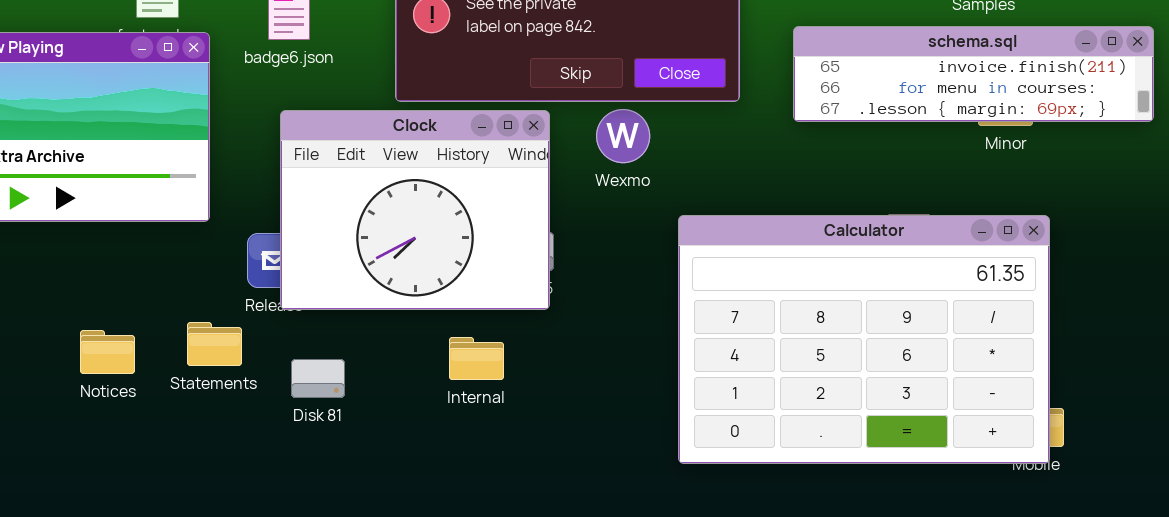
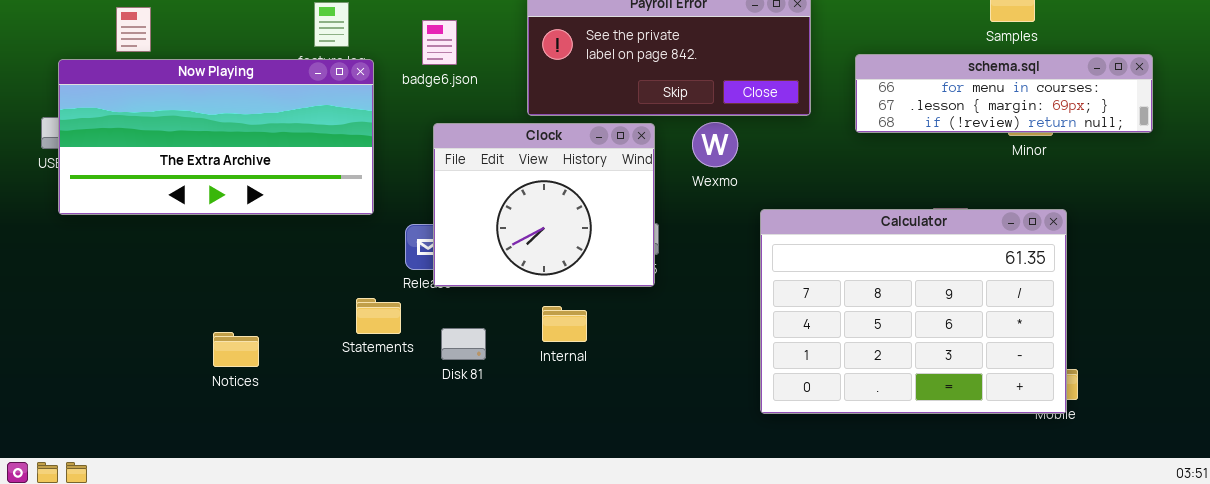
schema.sql: [793,26,1154,122] -> [855,54,1153,133], scrolled down 1 row
Notices: [80,330,135,374] -> [213,332,259,367], moved
Internal: [449,337,504,380] -> [542,306,587,342], moved

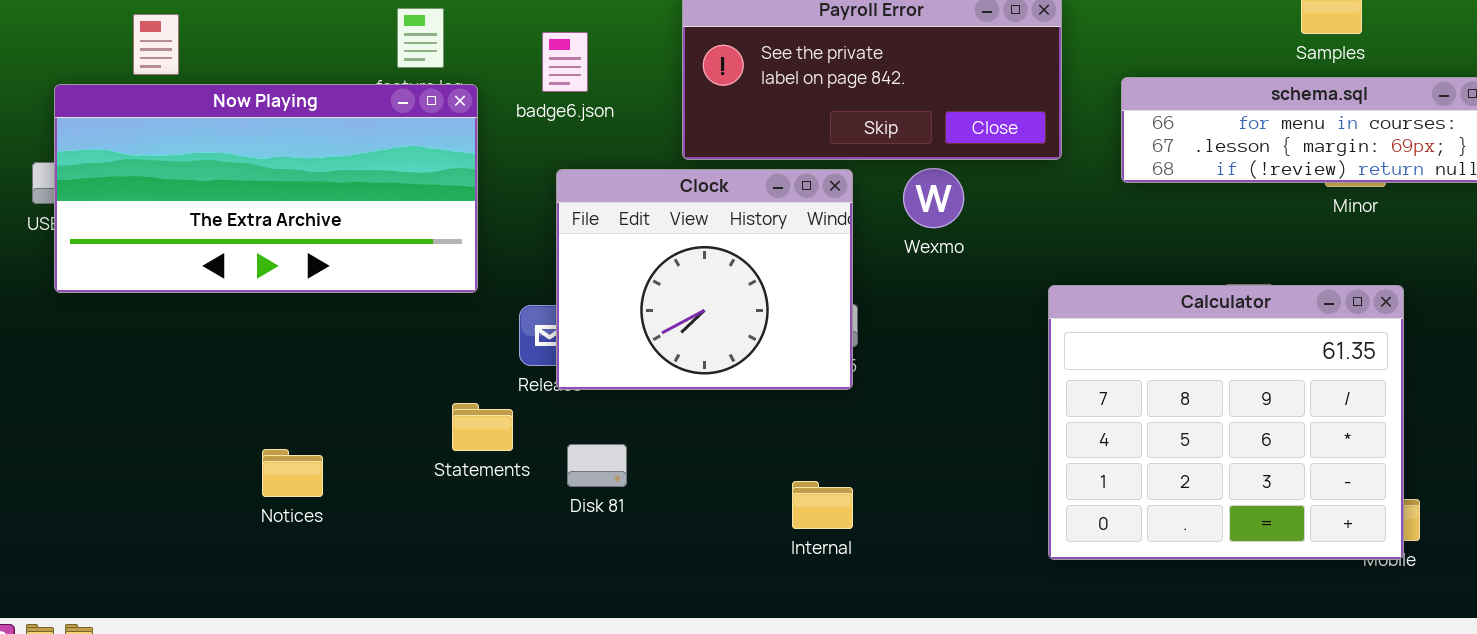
Calculator: [760,209,1067,414] -> [1048,285,1404,560], resized
Internal: [542,306,587,342] -> [792,481,853,529], moved

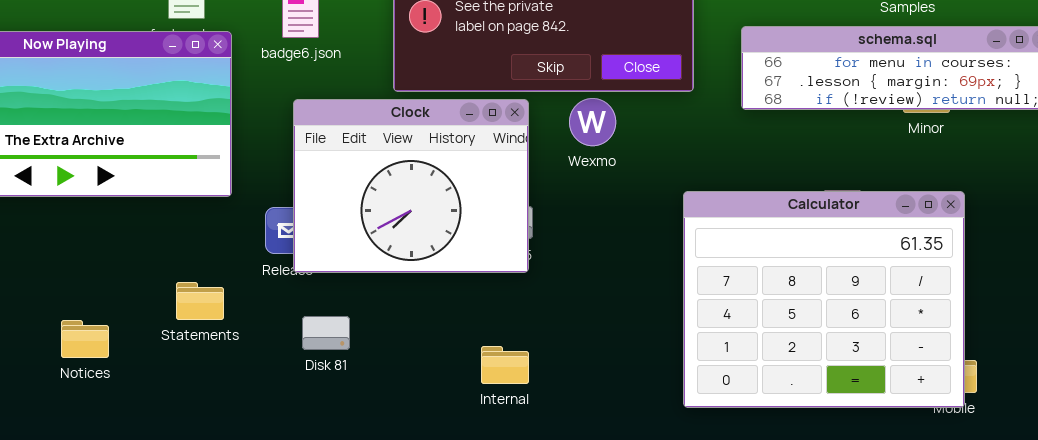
Statements: [452,403,513,451] -> [176,282,224,320], moved

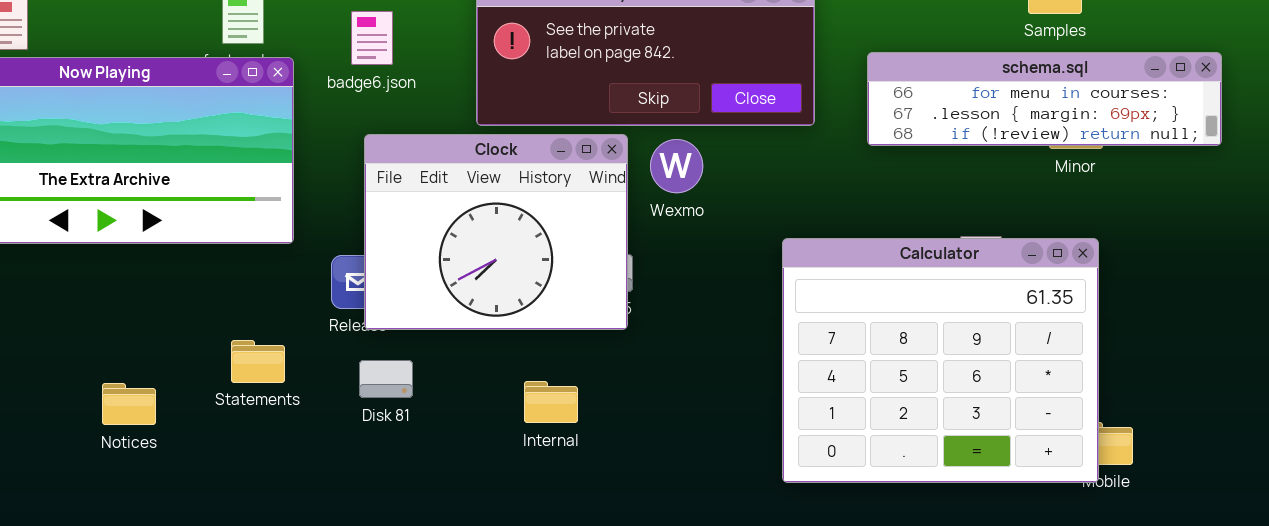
Wexmo: [569,98,616,146] -> [650,139,703,193], moved
Calculator: [683,191,965,408] -> [782,238,1099,483], moved
Disk 81: [302,316,350,350] -> [359,360,413,398], moved
Internal: [481,346,529,384] -> [524,381,578,423], moved

